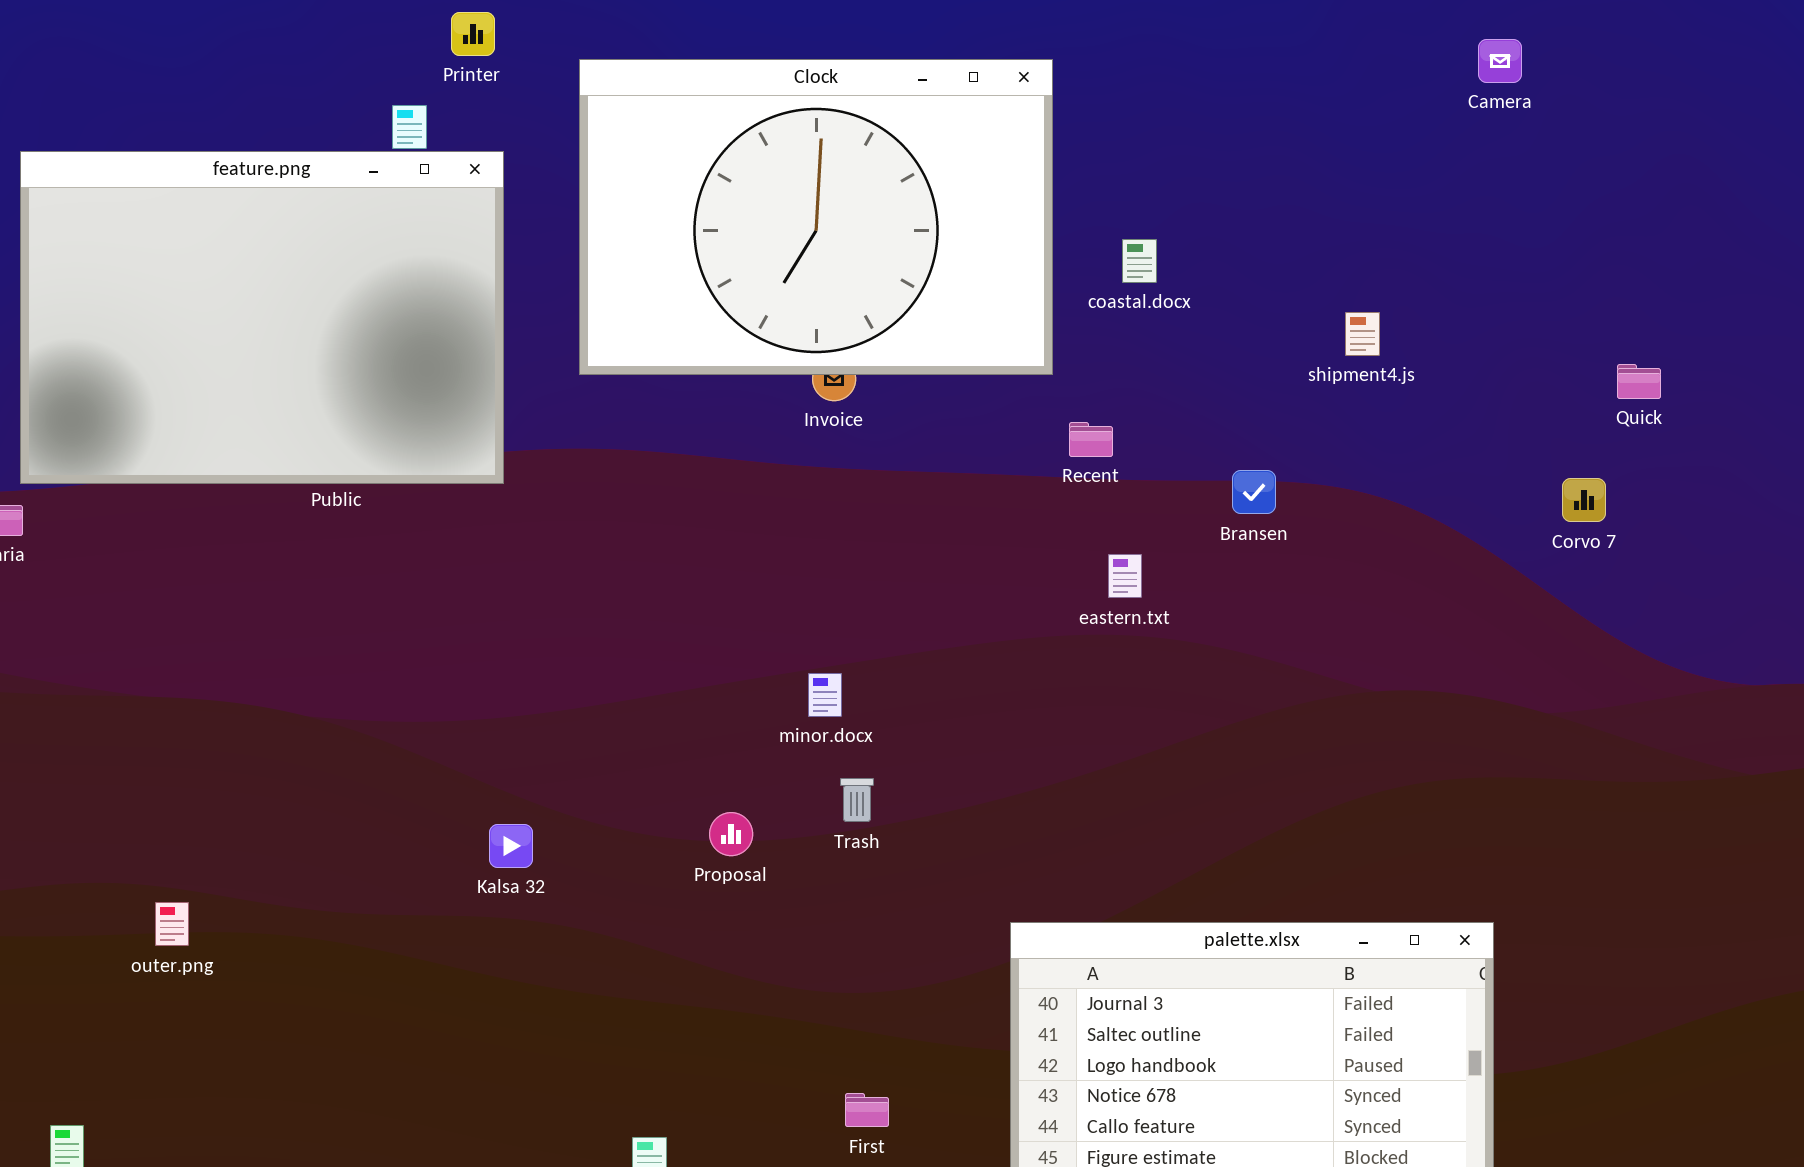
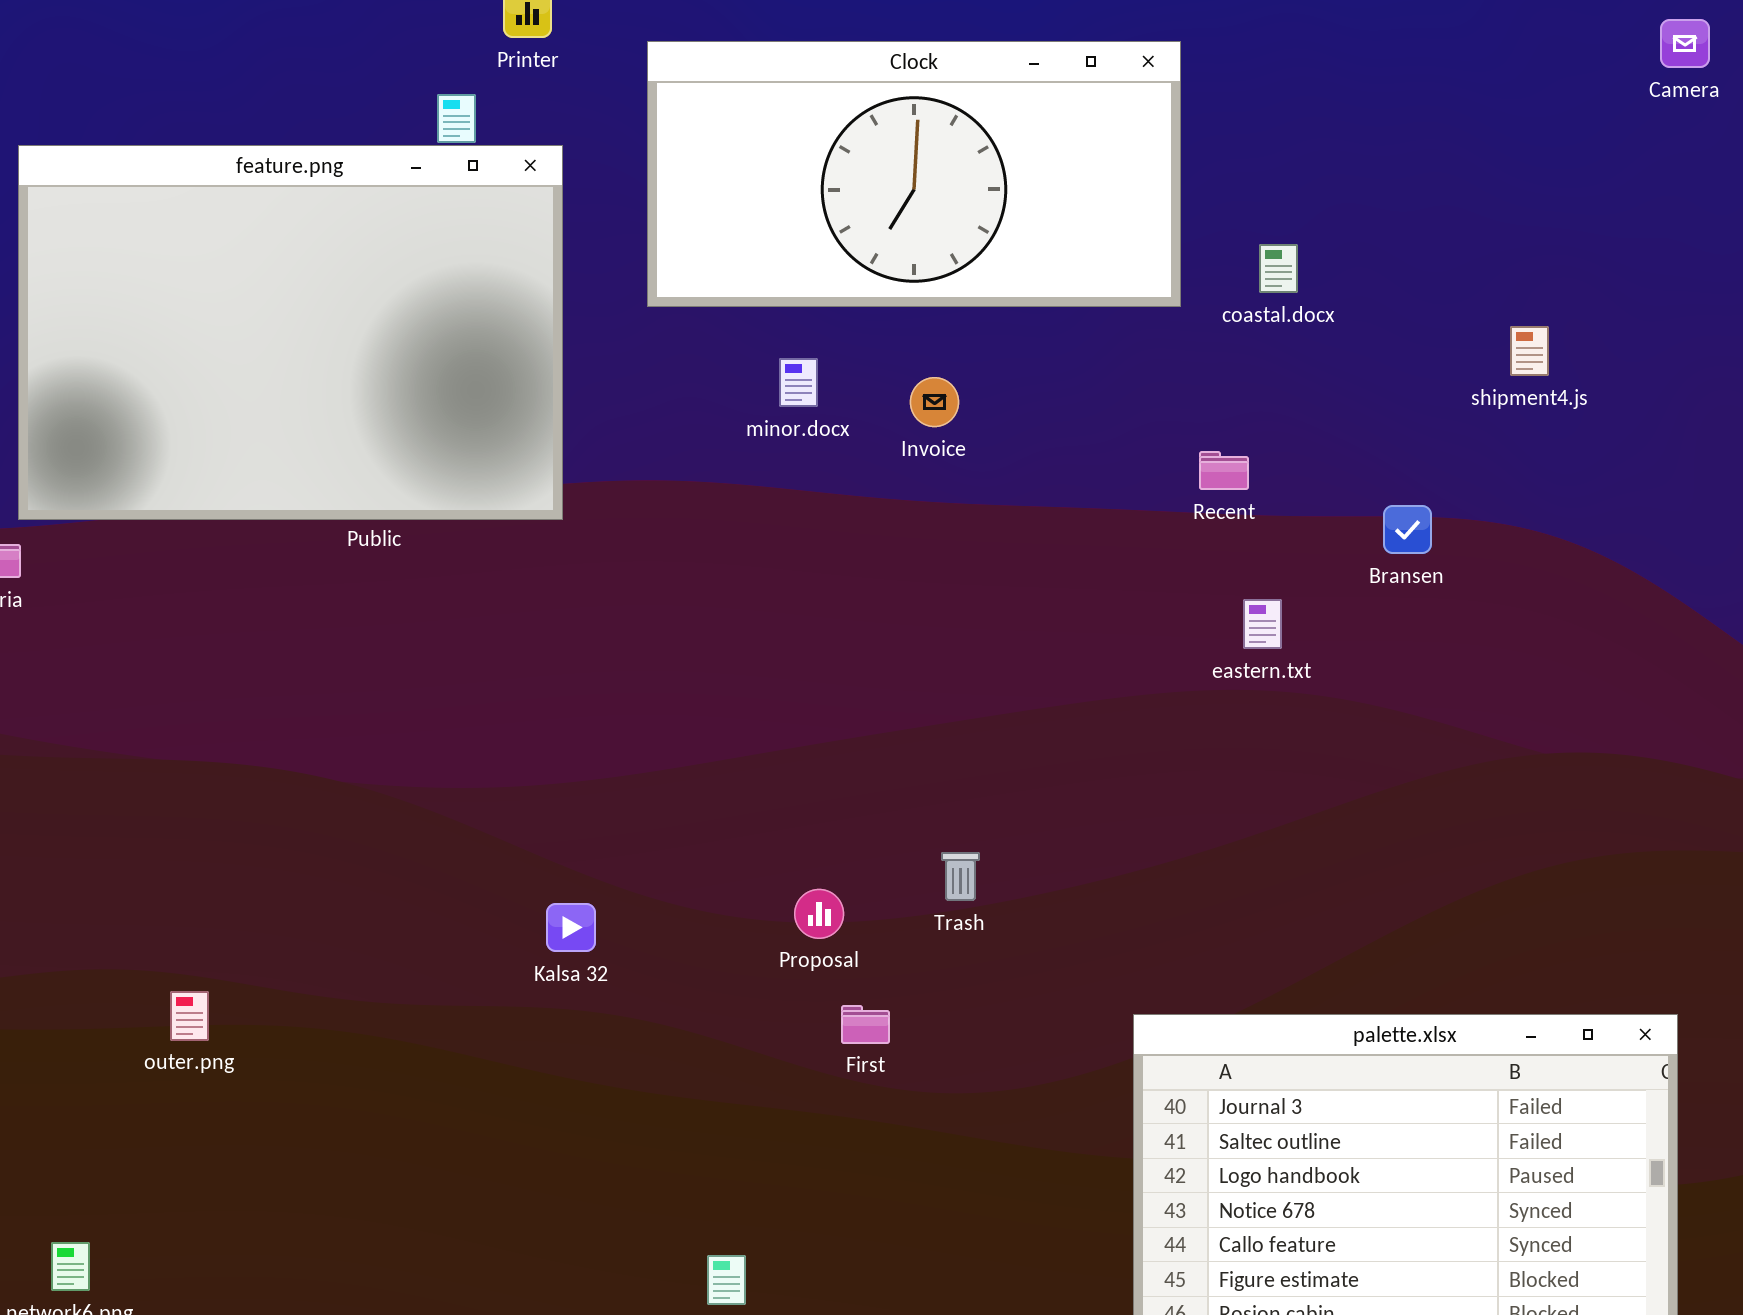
Clock: [579,59,1053,375] -> [647,41,1181,307], resized
minor.docx: [808,673,842,717] -> [779,358,818,407], moved
First: [845,1093,889,1127] -> [841,1005,890,1044], moved

